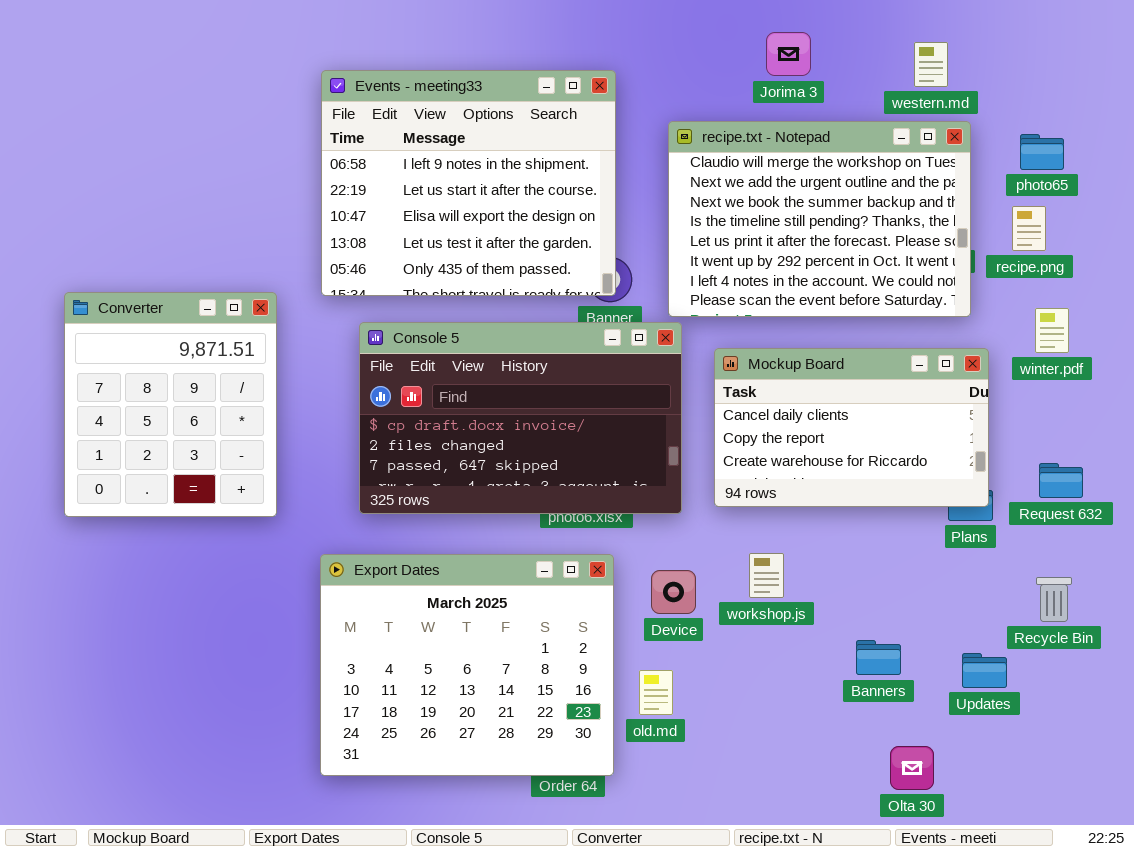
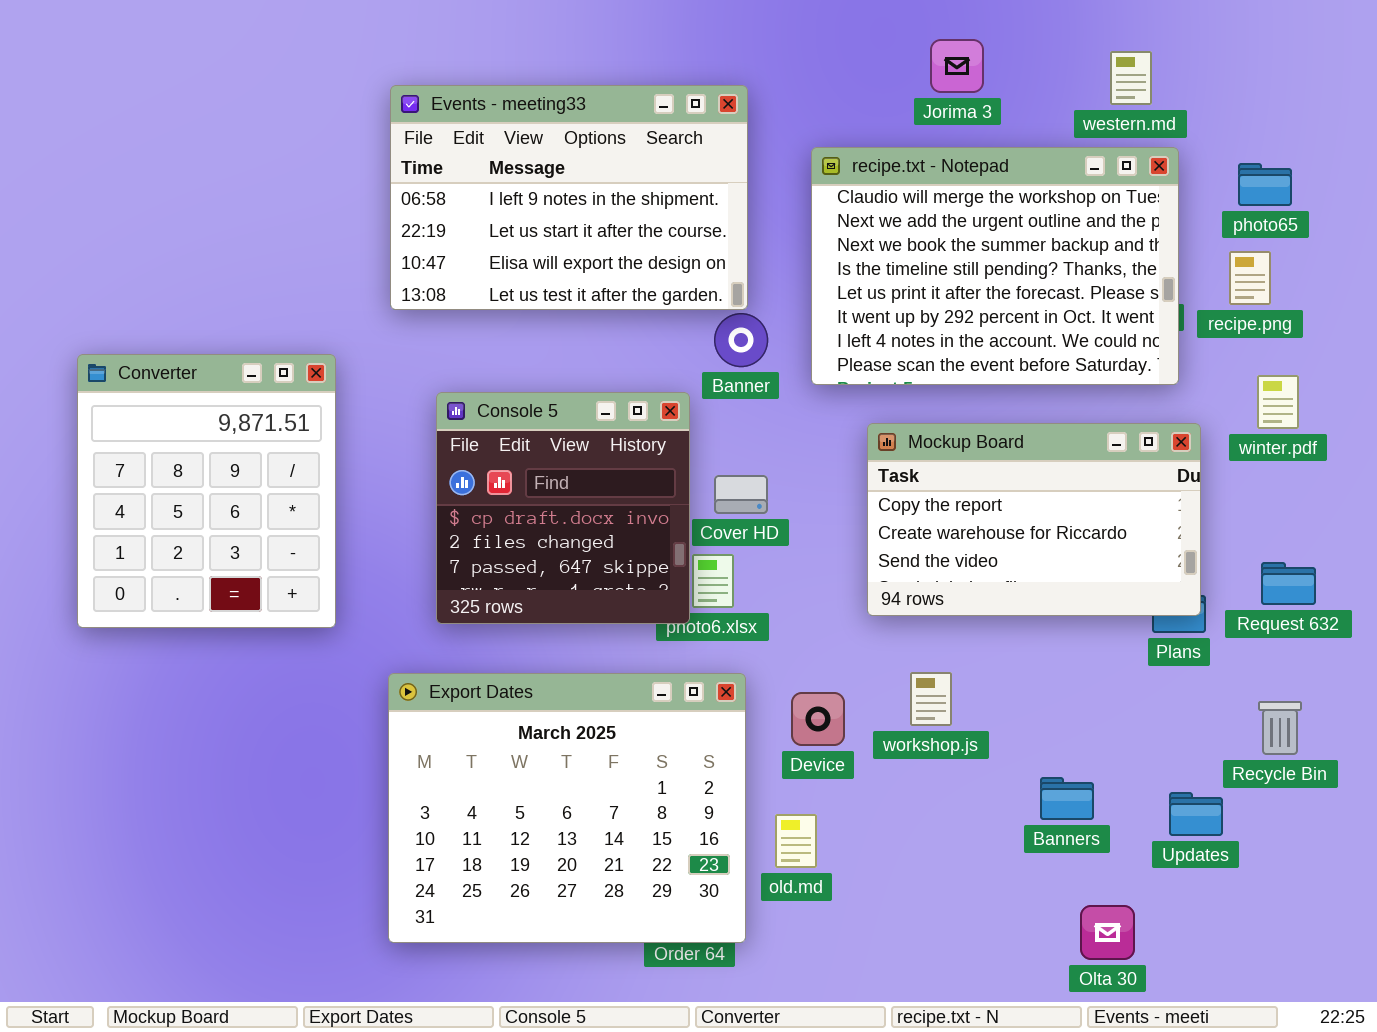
Events - meeting33: [321,70,616,296] -> [390,85,748,310], resized
Console 5: [359,322,682,514] -> [436,392,690,624], resized
Mockup Board: [714,348,989,507] -> [867,423,1201,616], scrolled down 1 row

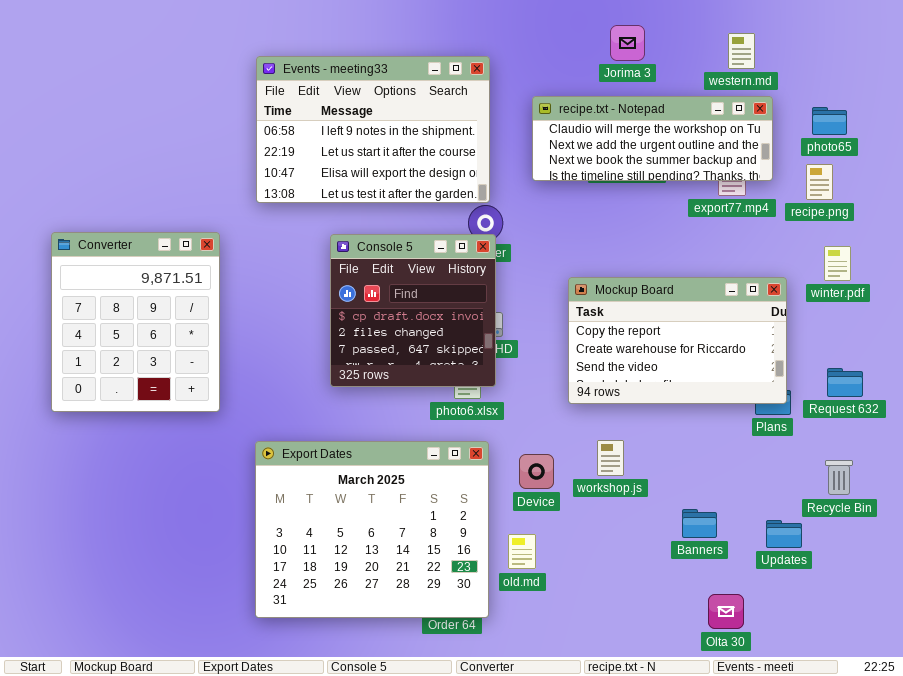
recipe.txt - Notepad: [811,147,1179,385] -> [532,96,773,181], resized
Console 5: [436,392,690,624] -> [330,234,496,387], moved

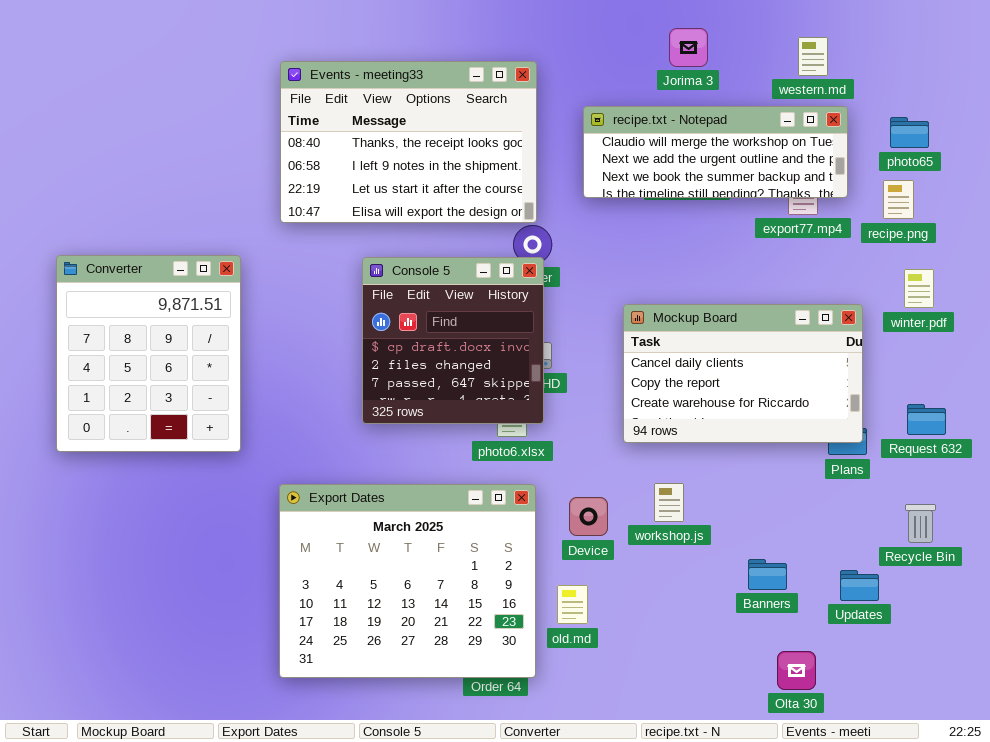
Events - meeting33: [256,56,490,203] -> [280,61,537,223], scrolled up 1 row
Mockup Board: [568,277,787,404] -> [623,304,863,443], scrolled up 1 row

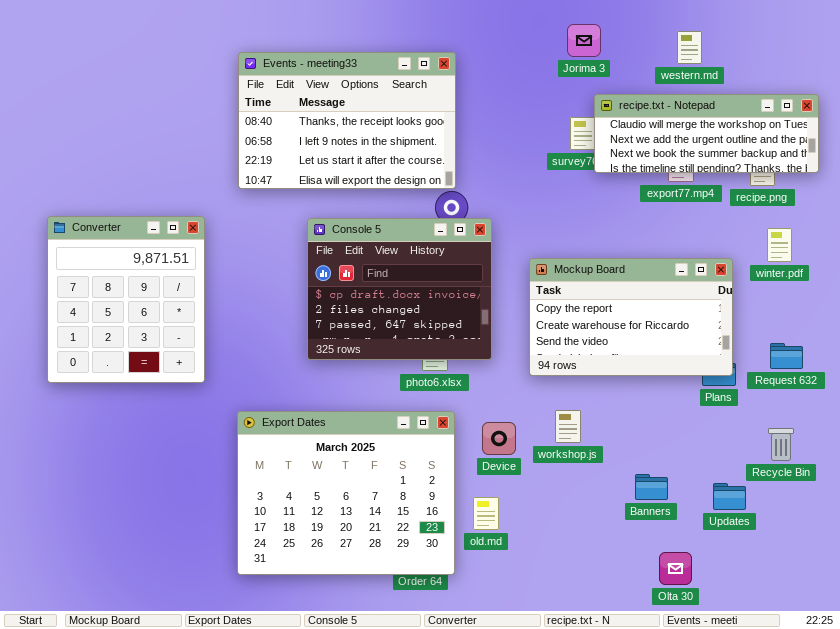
recipe.txt - Notepad: [583,106,848,198] -> [594,94,819,173], moved
Console 5: [362,257,544,424] -> [307,218,492,360], resized
Mockup Board: [623,304,863,443] -> [529,258,733,376], scrolled down 1 row

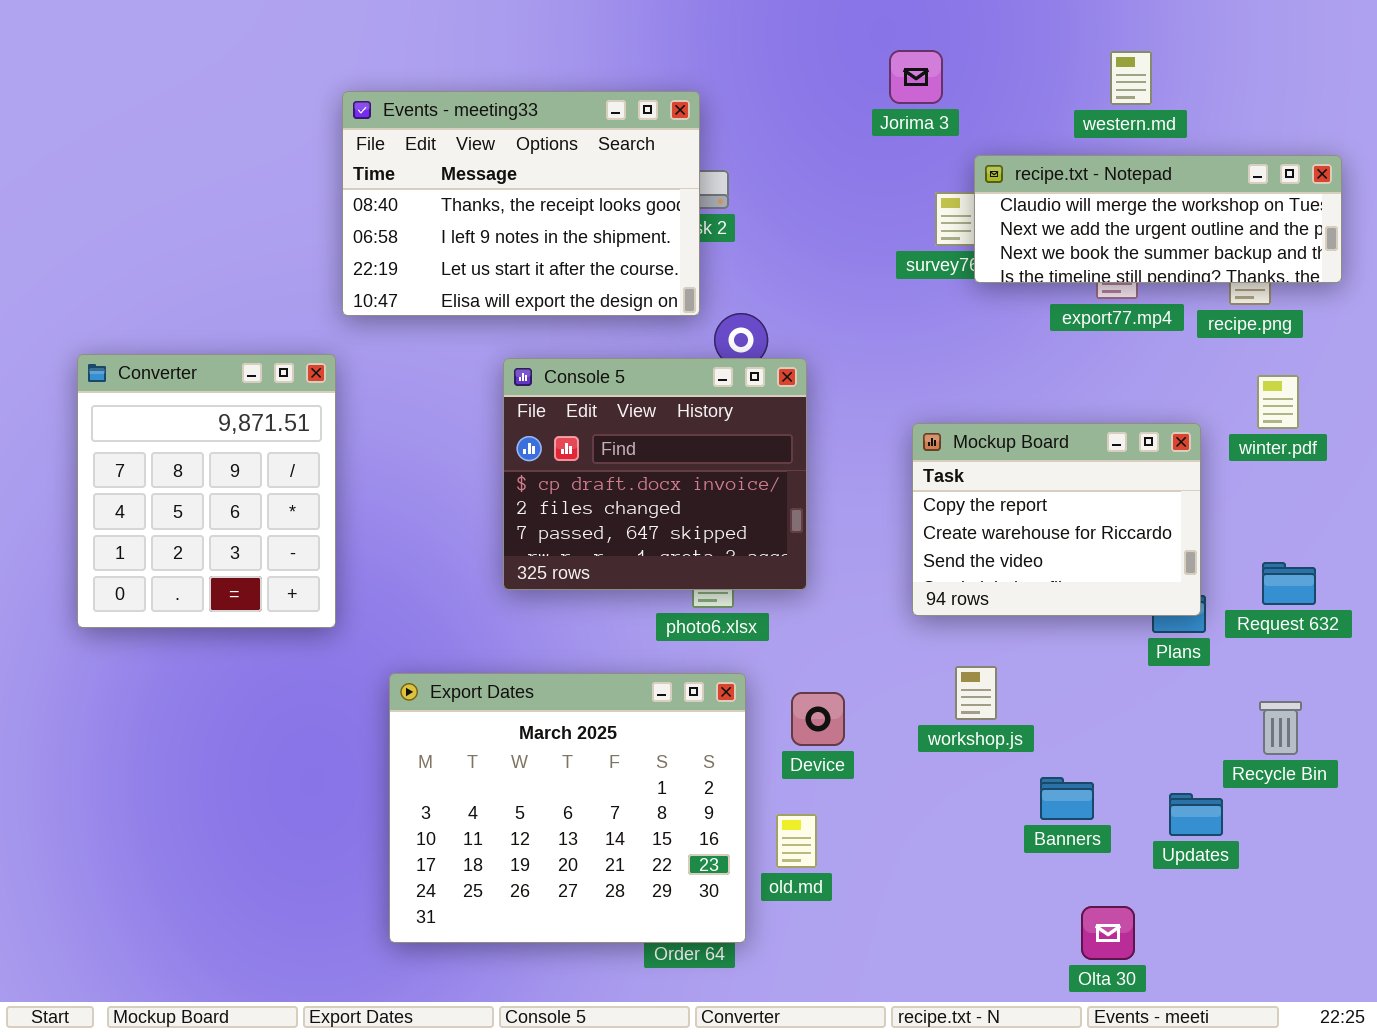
Jorima 3: [567,24,601,57] -> [889,50,943,104], moved
Events - meeting33: [238,52,456,189] -> [342,91,700,316], moved
Mockup Board: [529,258,733,376] -> [912,423,1201,616], resized
workshop.js: [555,410,581,443] -> [955,666,997,720], moved

